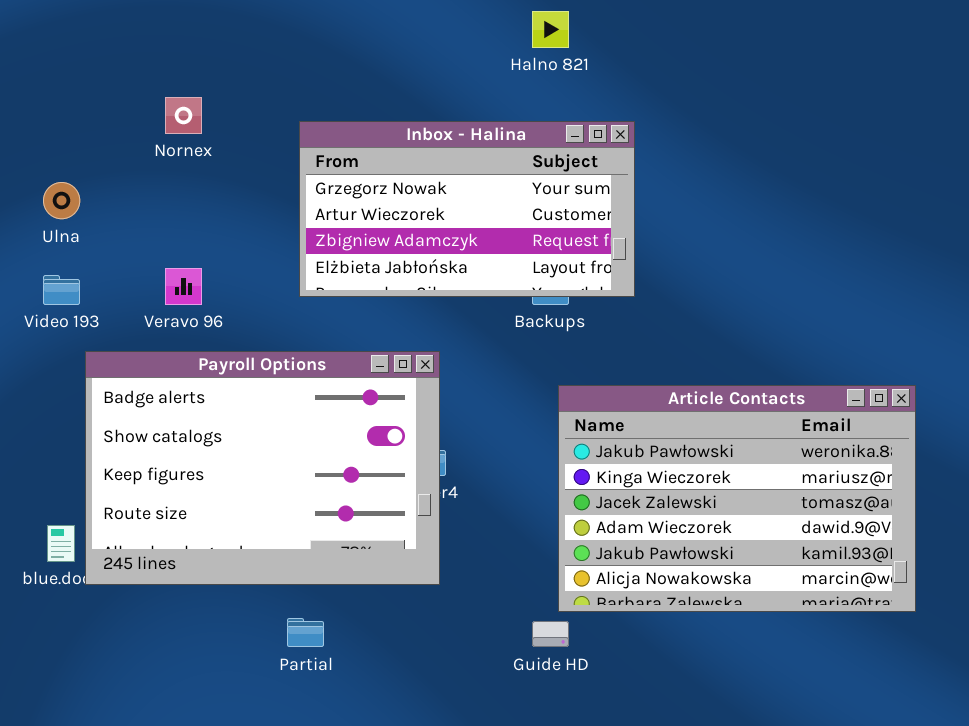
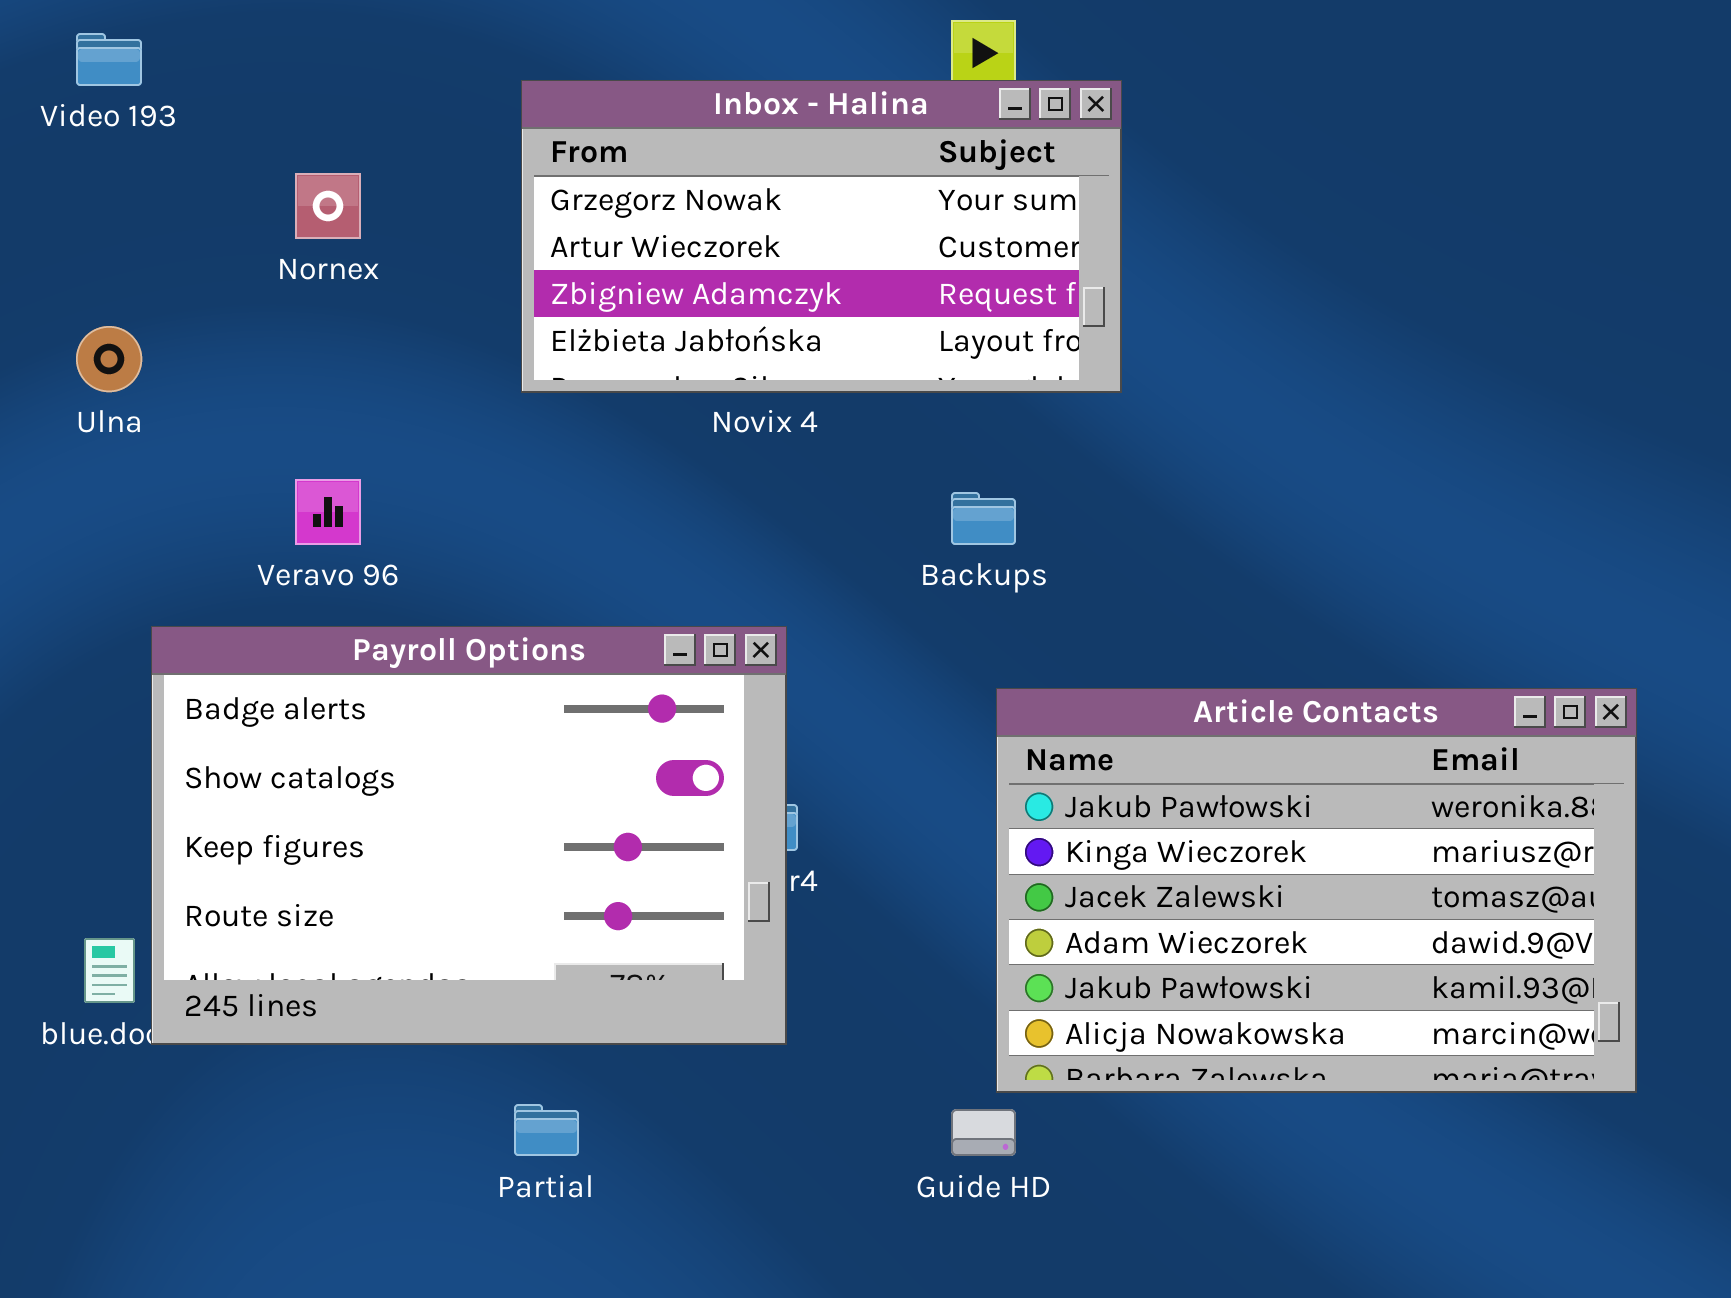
Inbox - Halina: [299,121,635,297] -> [521,80,1122,393], moved
Video 193: [43,275,80,305] -> [76,33,142,86], moved

